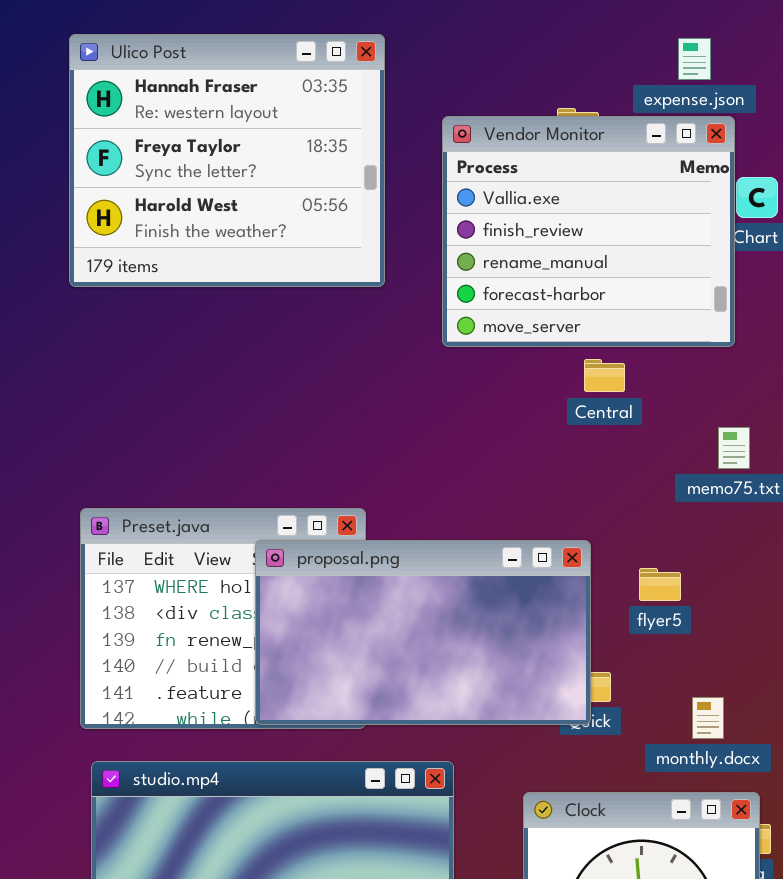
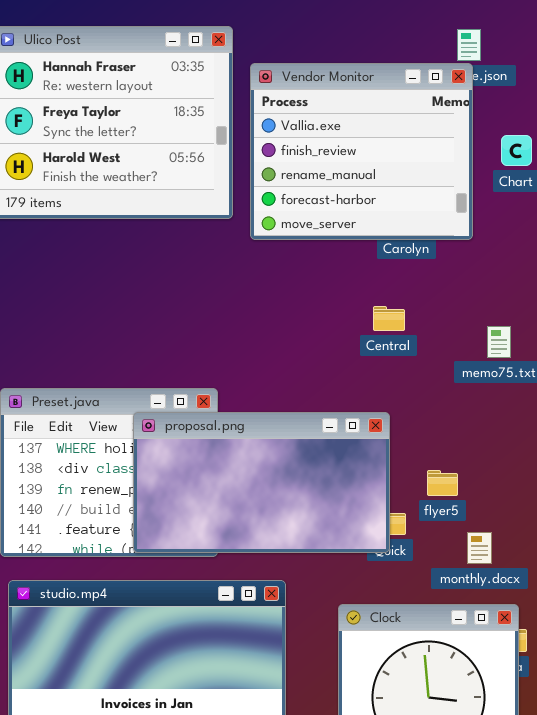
Vendor Monitor: [442,116,735,347] -> [250,63,473,240], moved
Central: [584,359,625,392] -> [373,306,405,331], moved
flyer5: [639,568,681,601] -> [427,470,458,496], moved

